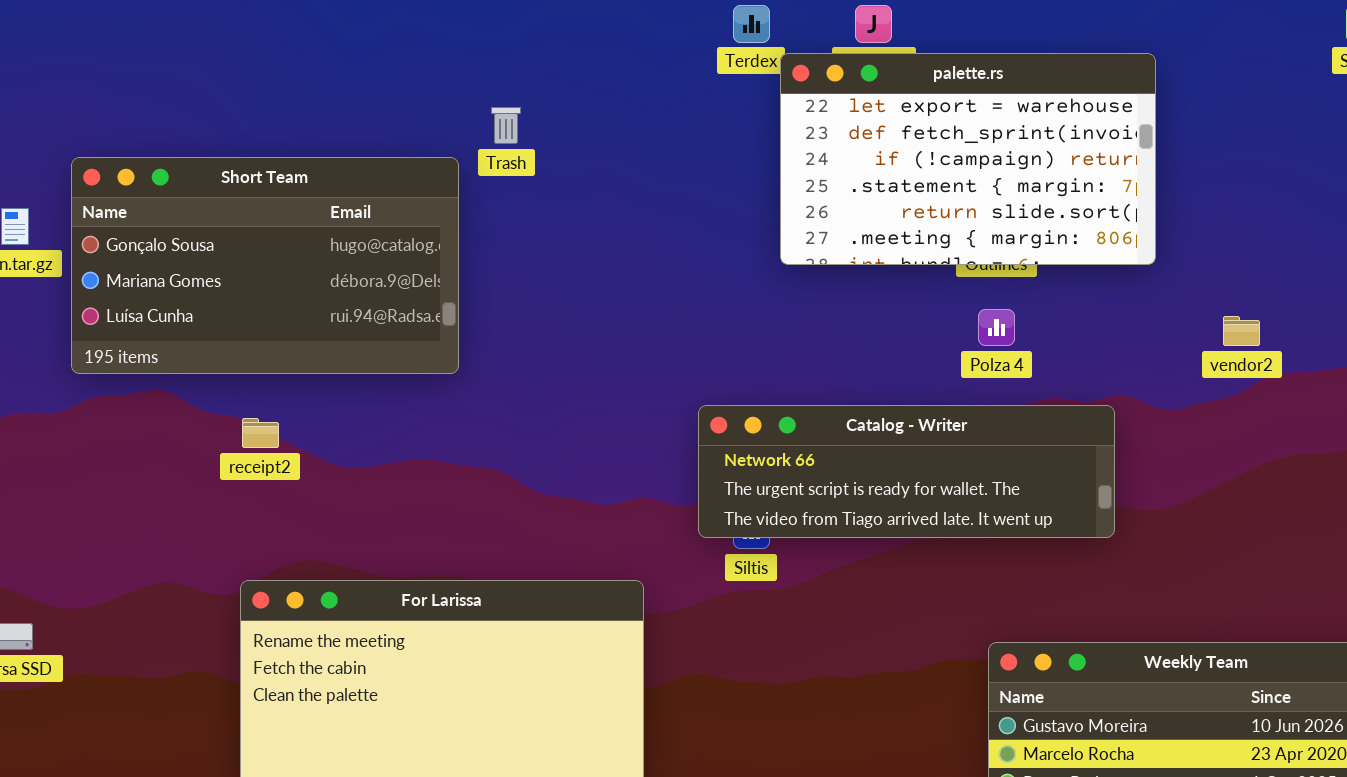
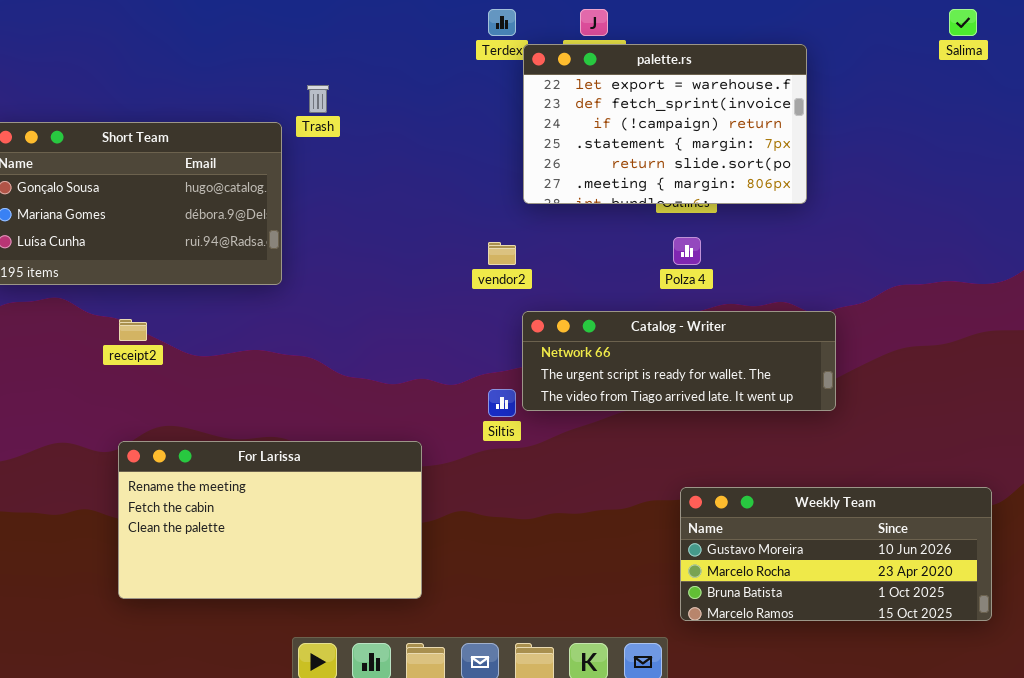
vendor2: [1223,316,1260,346] -> [488,242,516,265], moved
Catalog - Writer: [698,405,1115,538] -> [522,311,836,411], moved

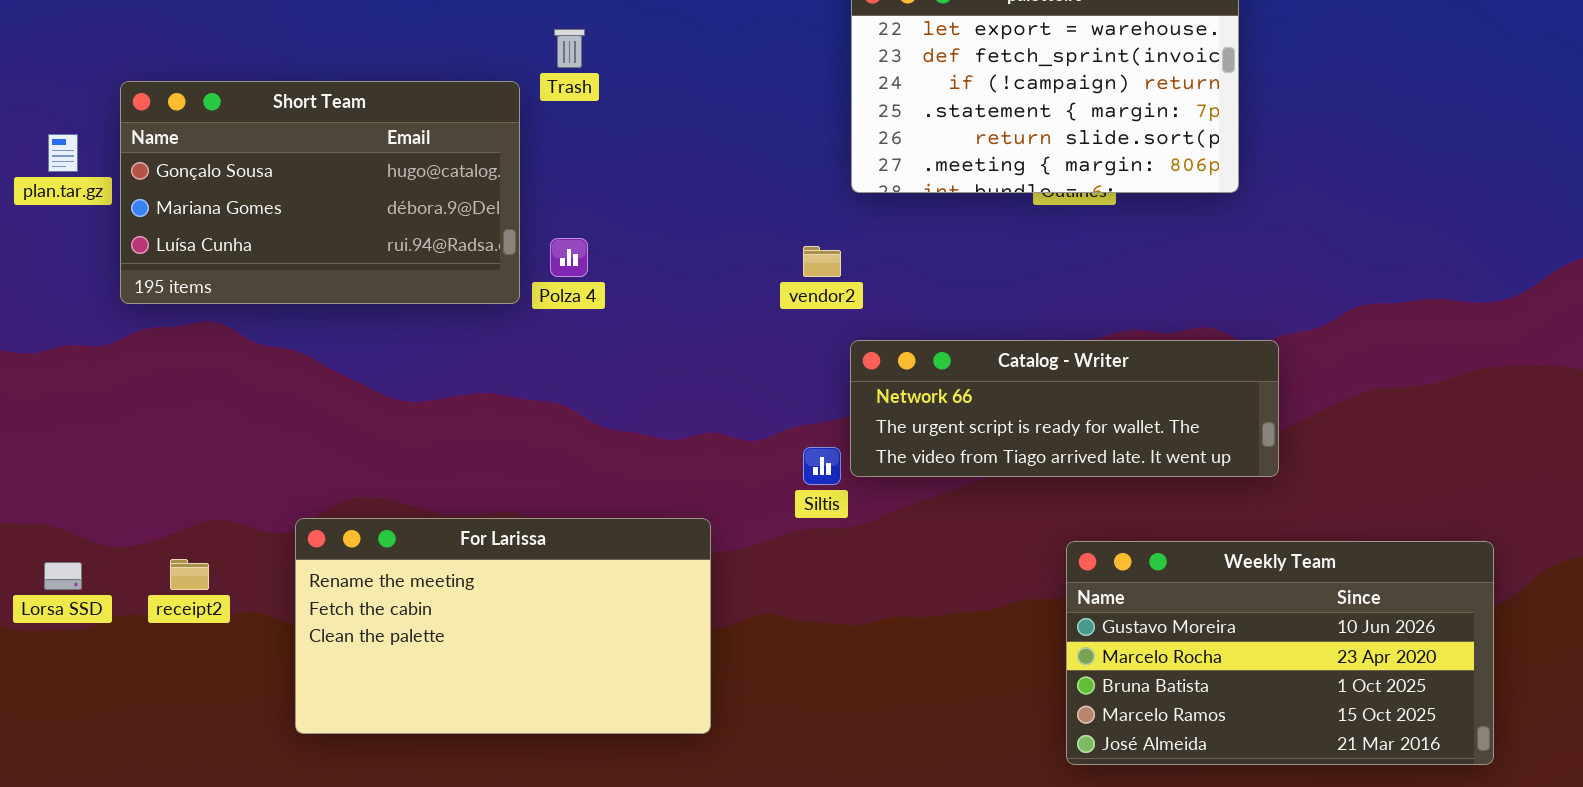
Polza 4: [673,237,701,265] -> [550,238,588,277], moved
receipt2: [119,319,147,341] -> [170,559,209,590], moved
Weekly Team: [680,487,992,621] -> [1066,541,1494,765], resized

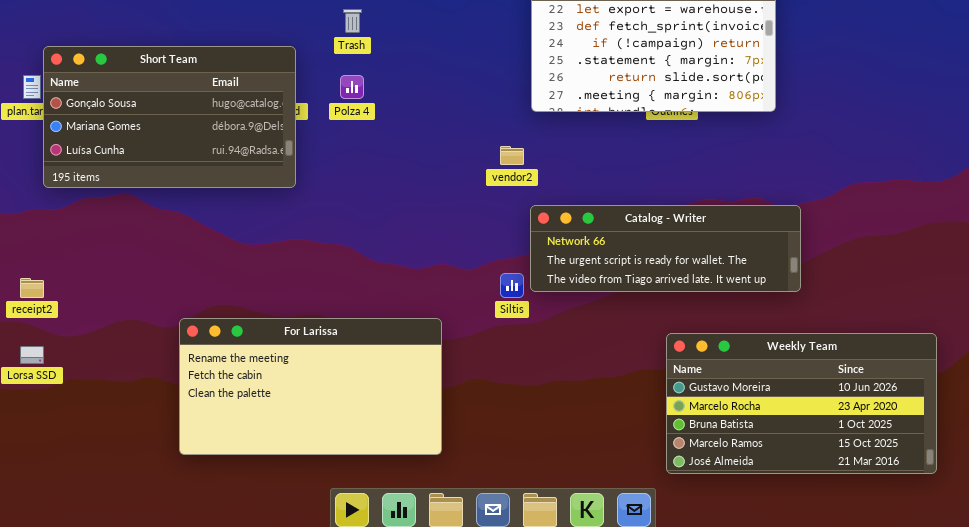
Short Team: [120,81,520,304] -> [43,46,296,188], moved
Polza 4: [550,238,588,277] -> [340,75,364,99], moved
receipt2: [170,559,209,590] -> [20,278,44,298], moved

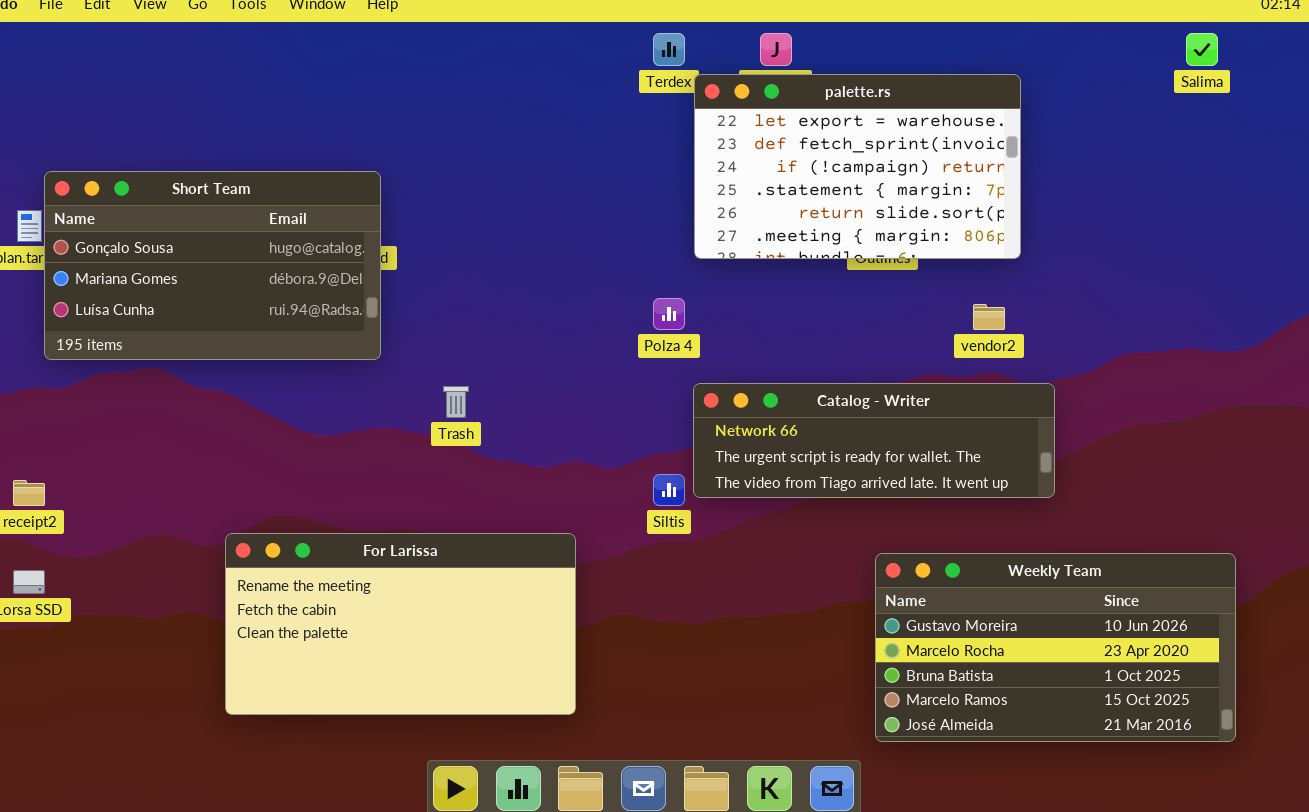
Trash: [343,9,362,33] -> [443,386,469,418], moved
Polza 4: [340,75,364,99] -> [653,298,685,330], moved
vendor2: [500,146,524,165] -> [973,304,1005,330], moved

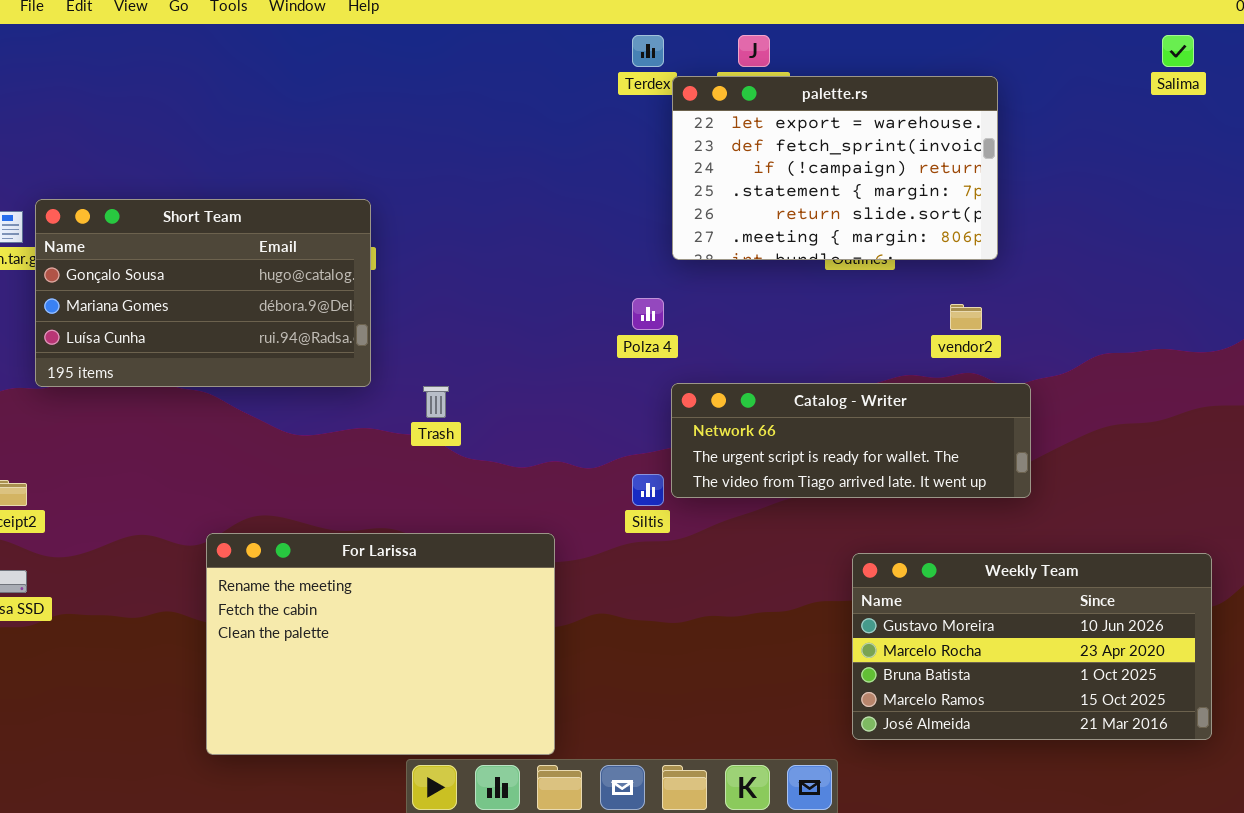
Short Team: [44,171,381,360] -> [35,199,371,387], moved
For Larissa: [225,533,576,715] -> [206,533,555,755], resized

